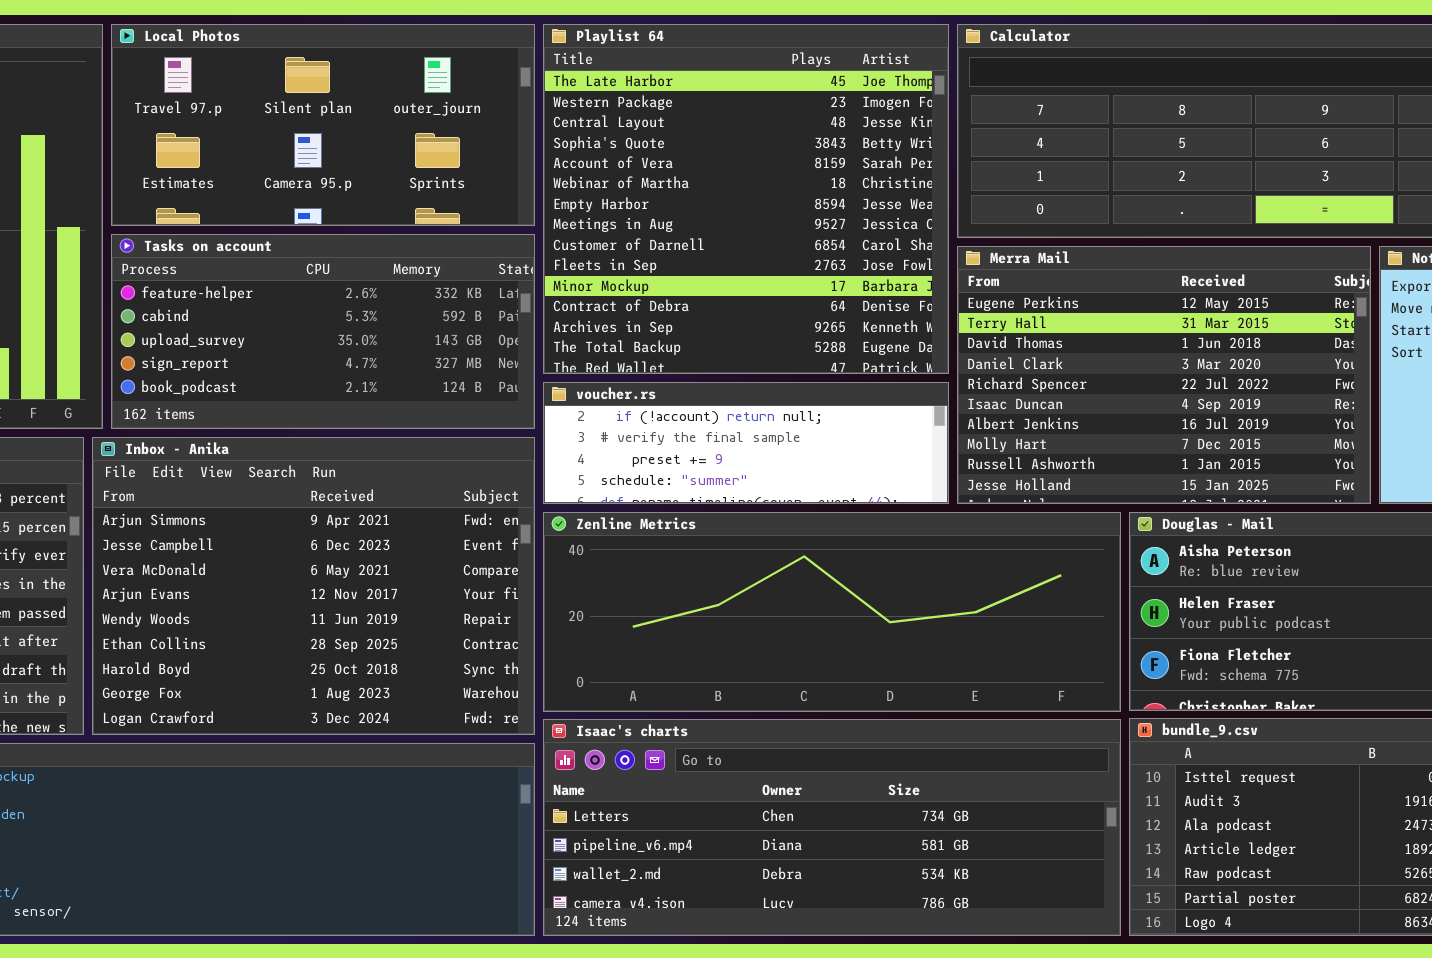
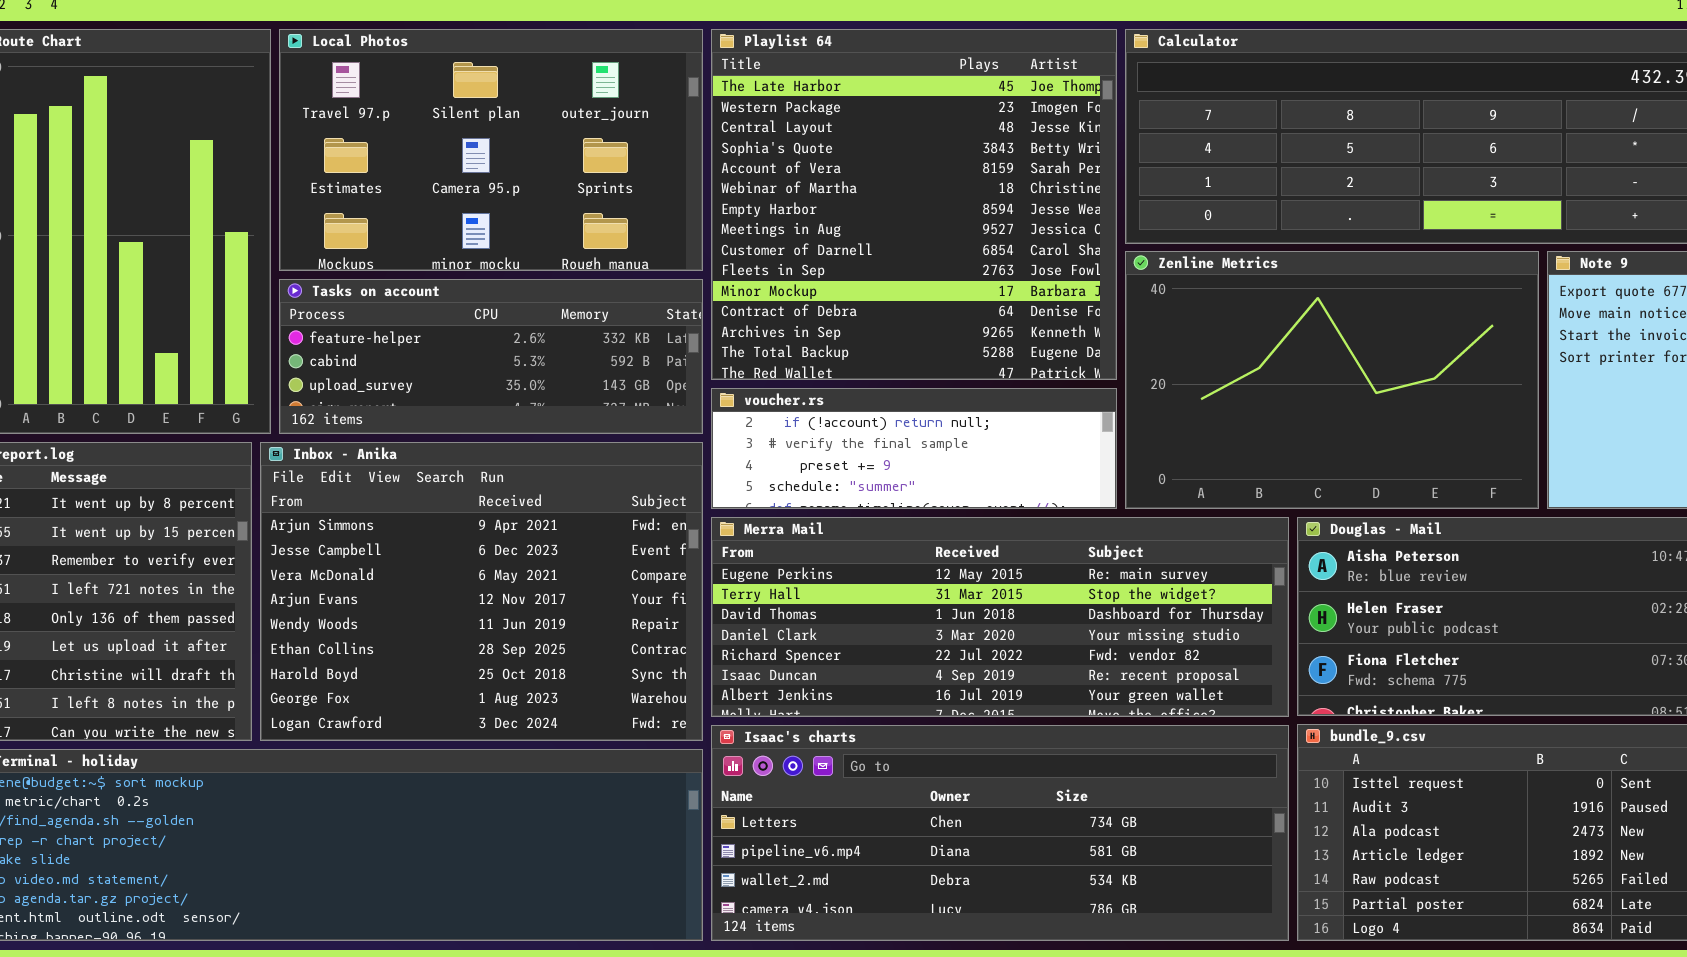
Local Photos: [111,24,535,226] -> [279,29,703,271], resized
Tasks on account: [111,234,535,429] -> [279,279,703,434], resized
Merra Mail: [957,246,1371,504] -> [711,517,1289,717], moved, resized
Zenline Metrics: [543,512,1121,712] -> [1125,251,1539,509], moved, resized

